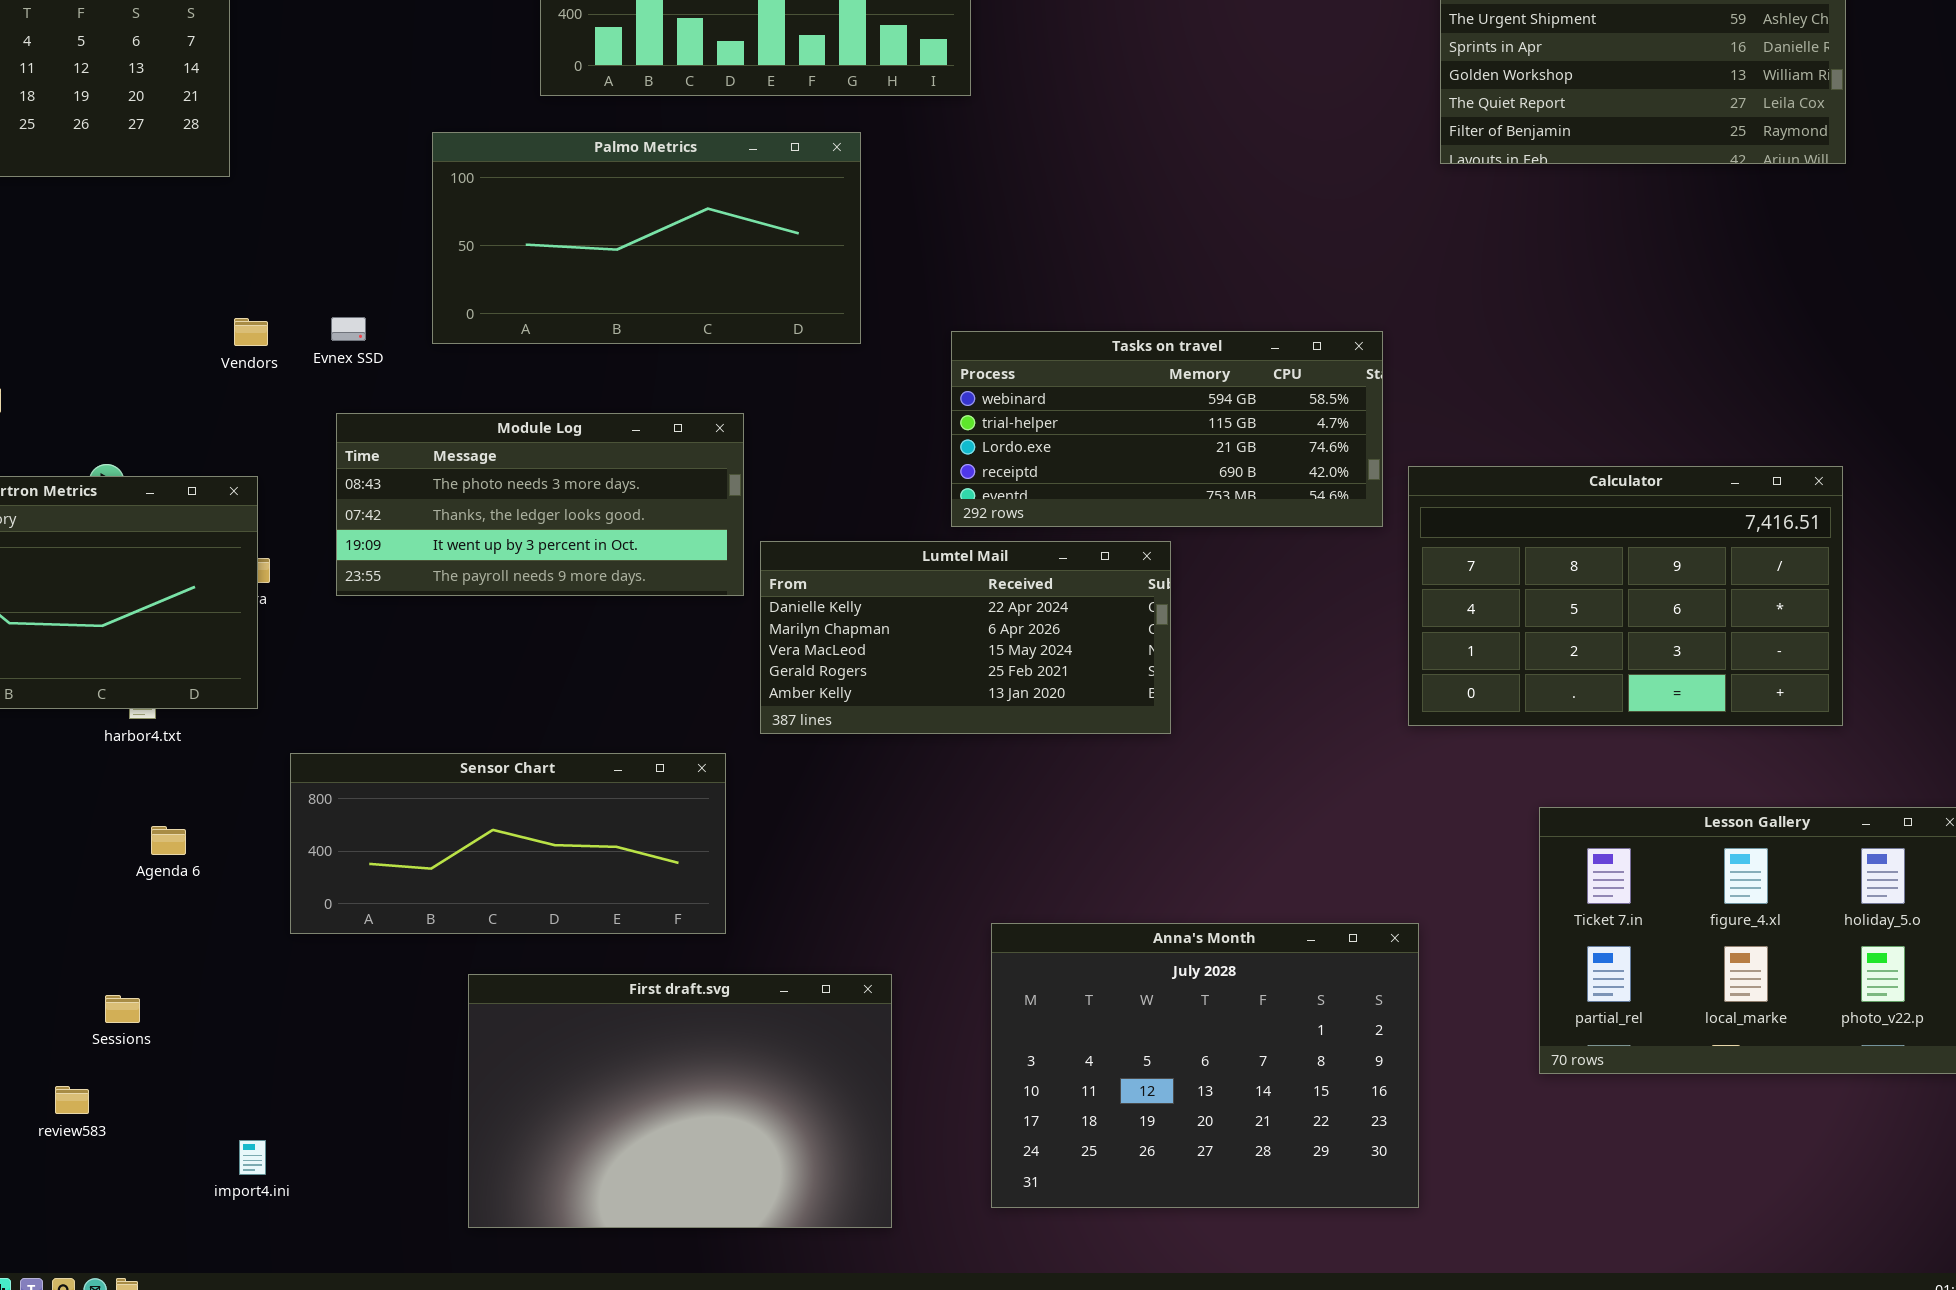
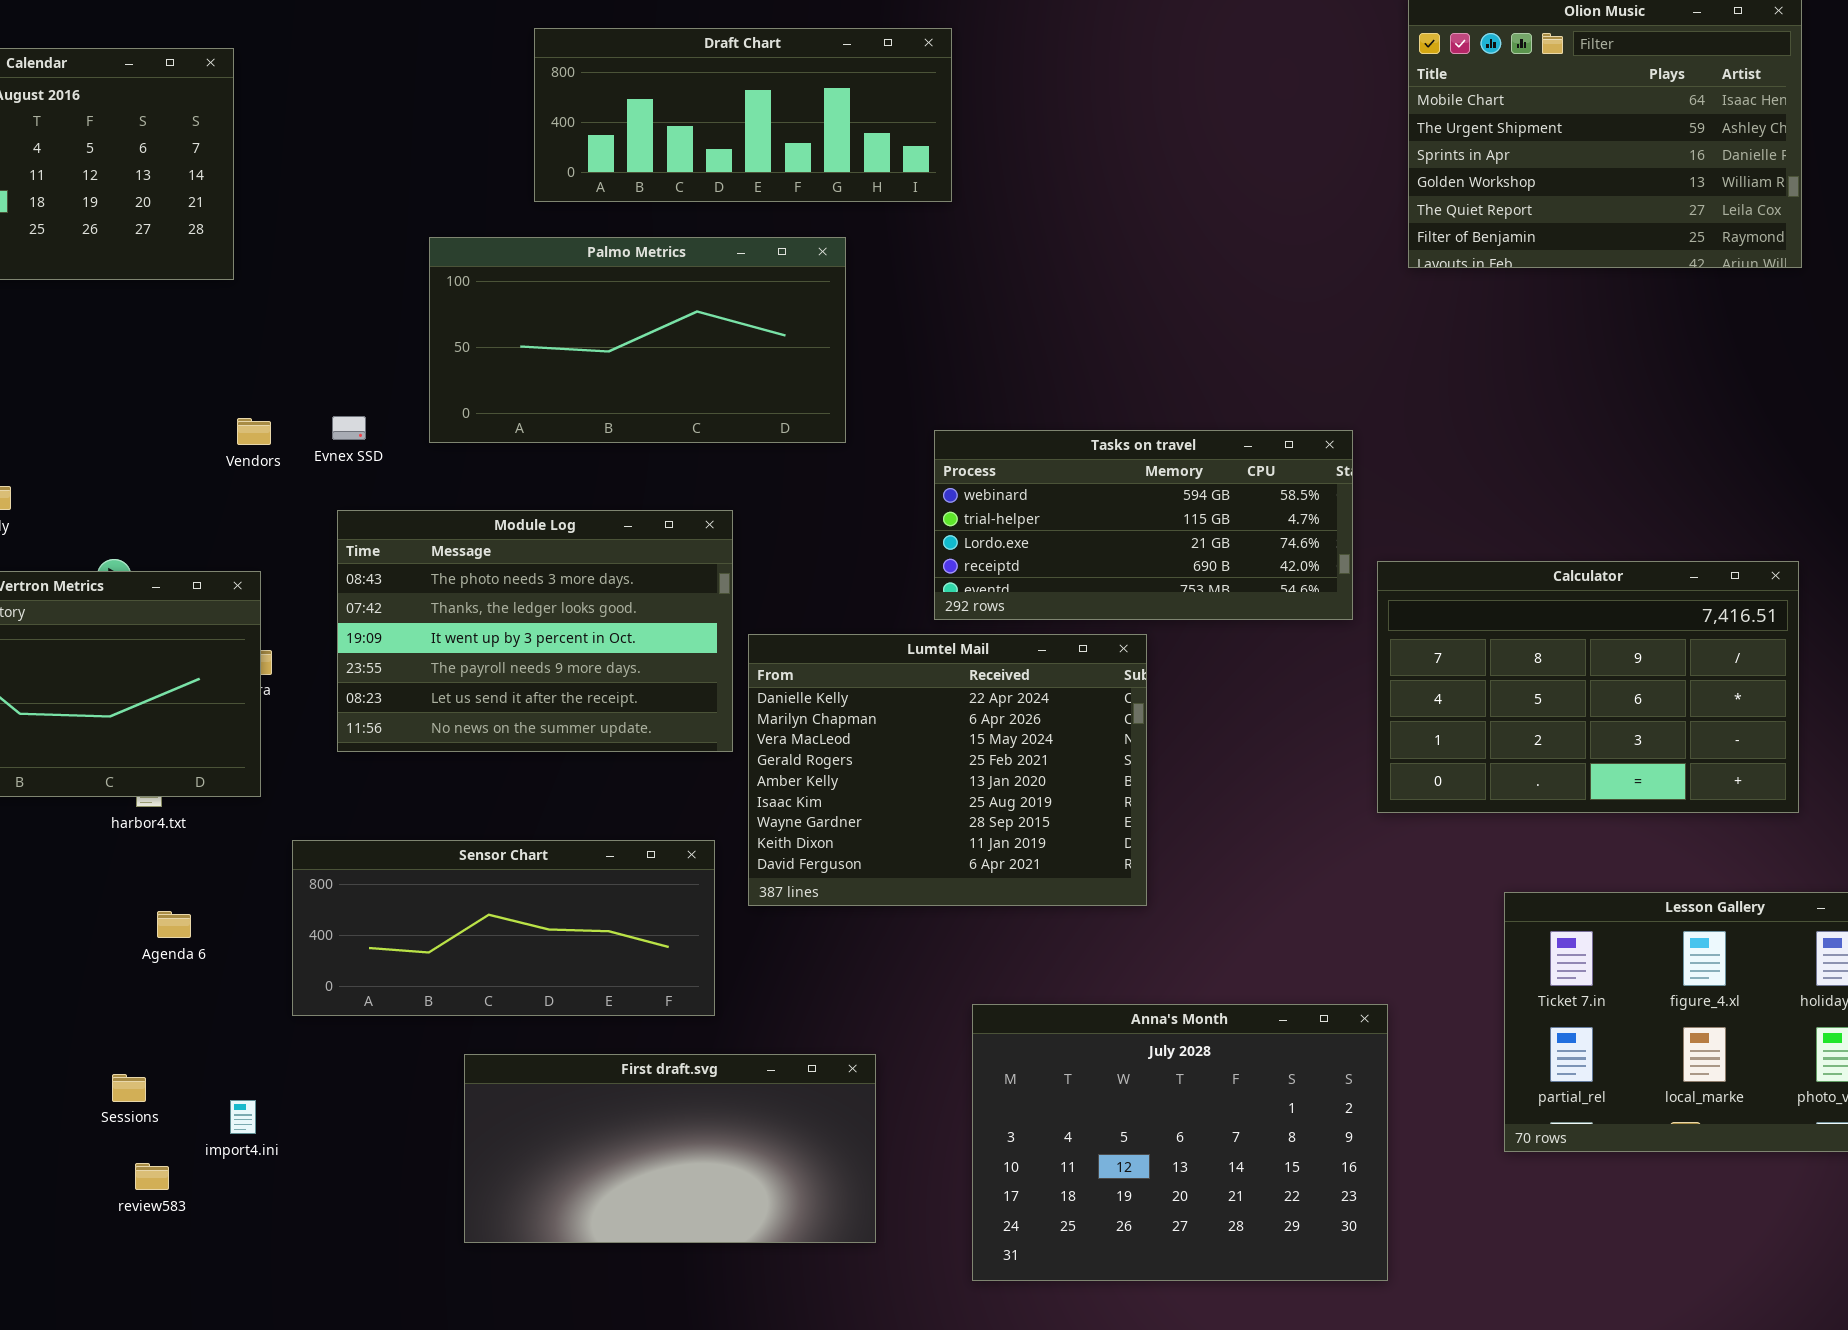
Module Log: [336,413,744,596] -> [337,510,733,752], resized
Lumtel Mail: [760,541,1171,734] -> [748,634,1147,906], resized
First draft.svg: [468,974,892,1228] -> [464,1054,876,1243], resized
review583: [55,1086,89,1114] -> [135,1163,169,1190], moved
import4.ini: [239,1140,266,1175] -> [230,1100,256,1134], moved

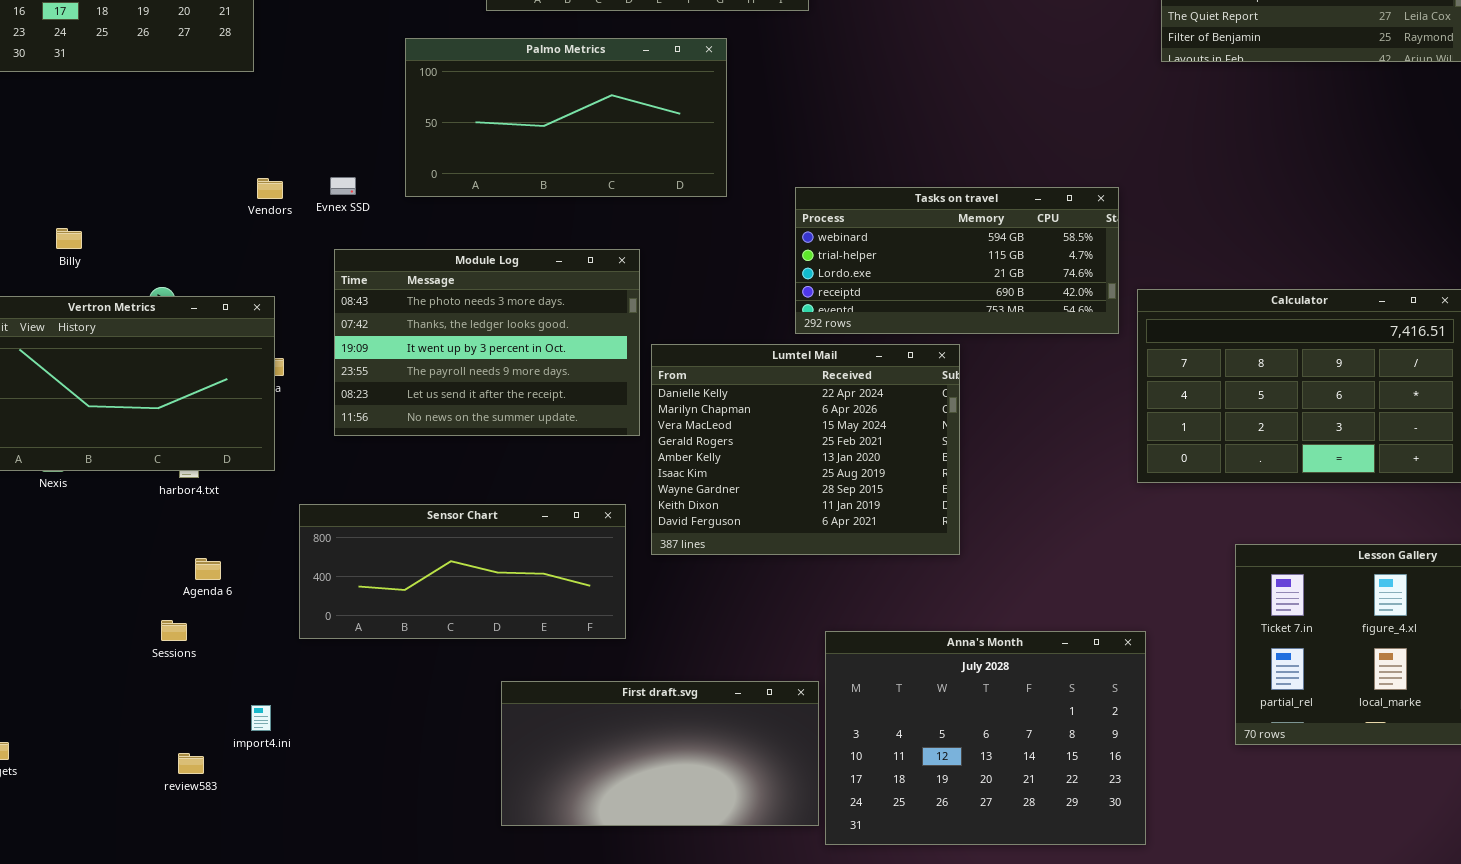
First draft.svg: [464,1054,876,1243] -> [501,681,819,826], moved
Sessions: [112,1074,146,1102] -> [161,620,187,641], moved

